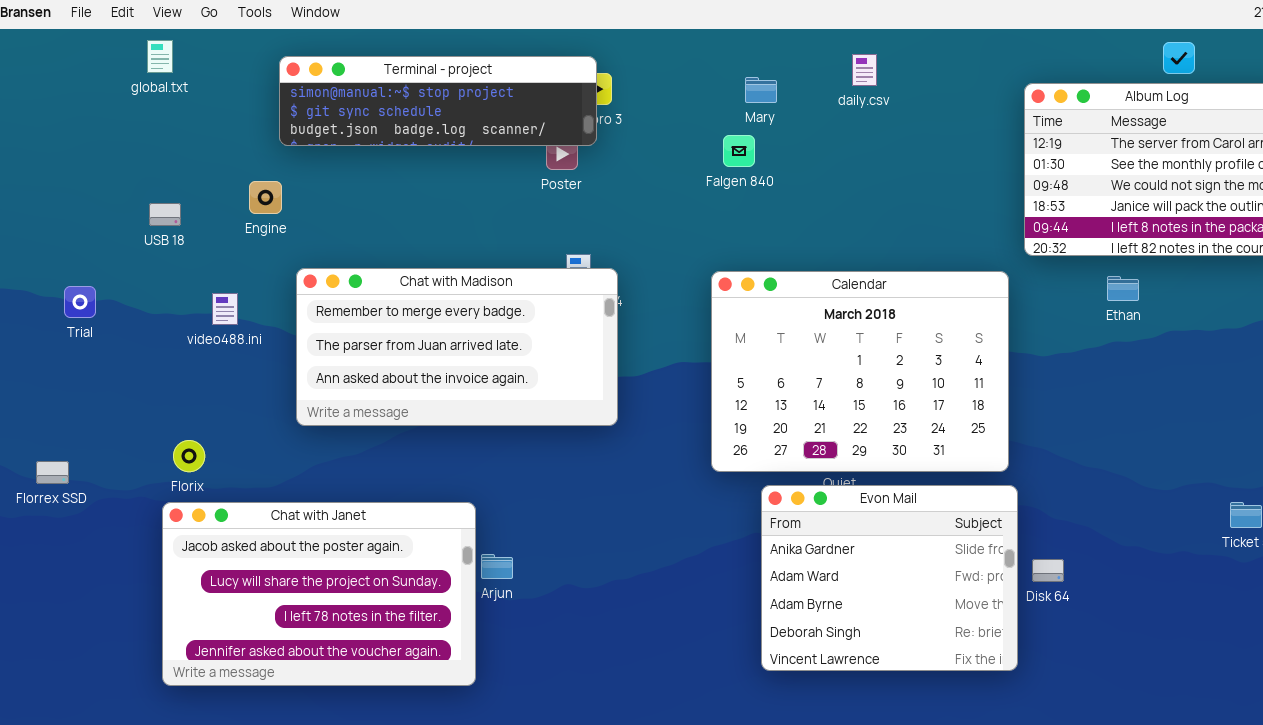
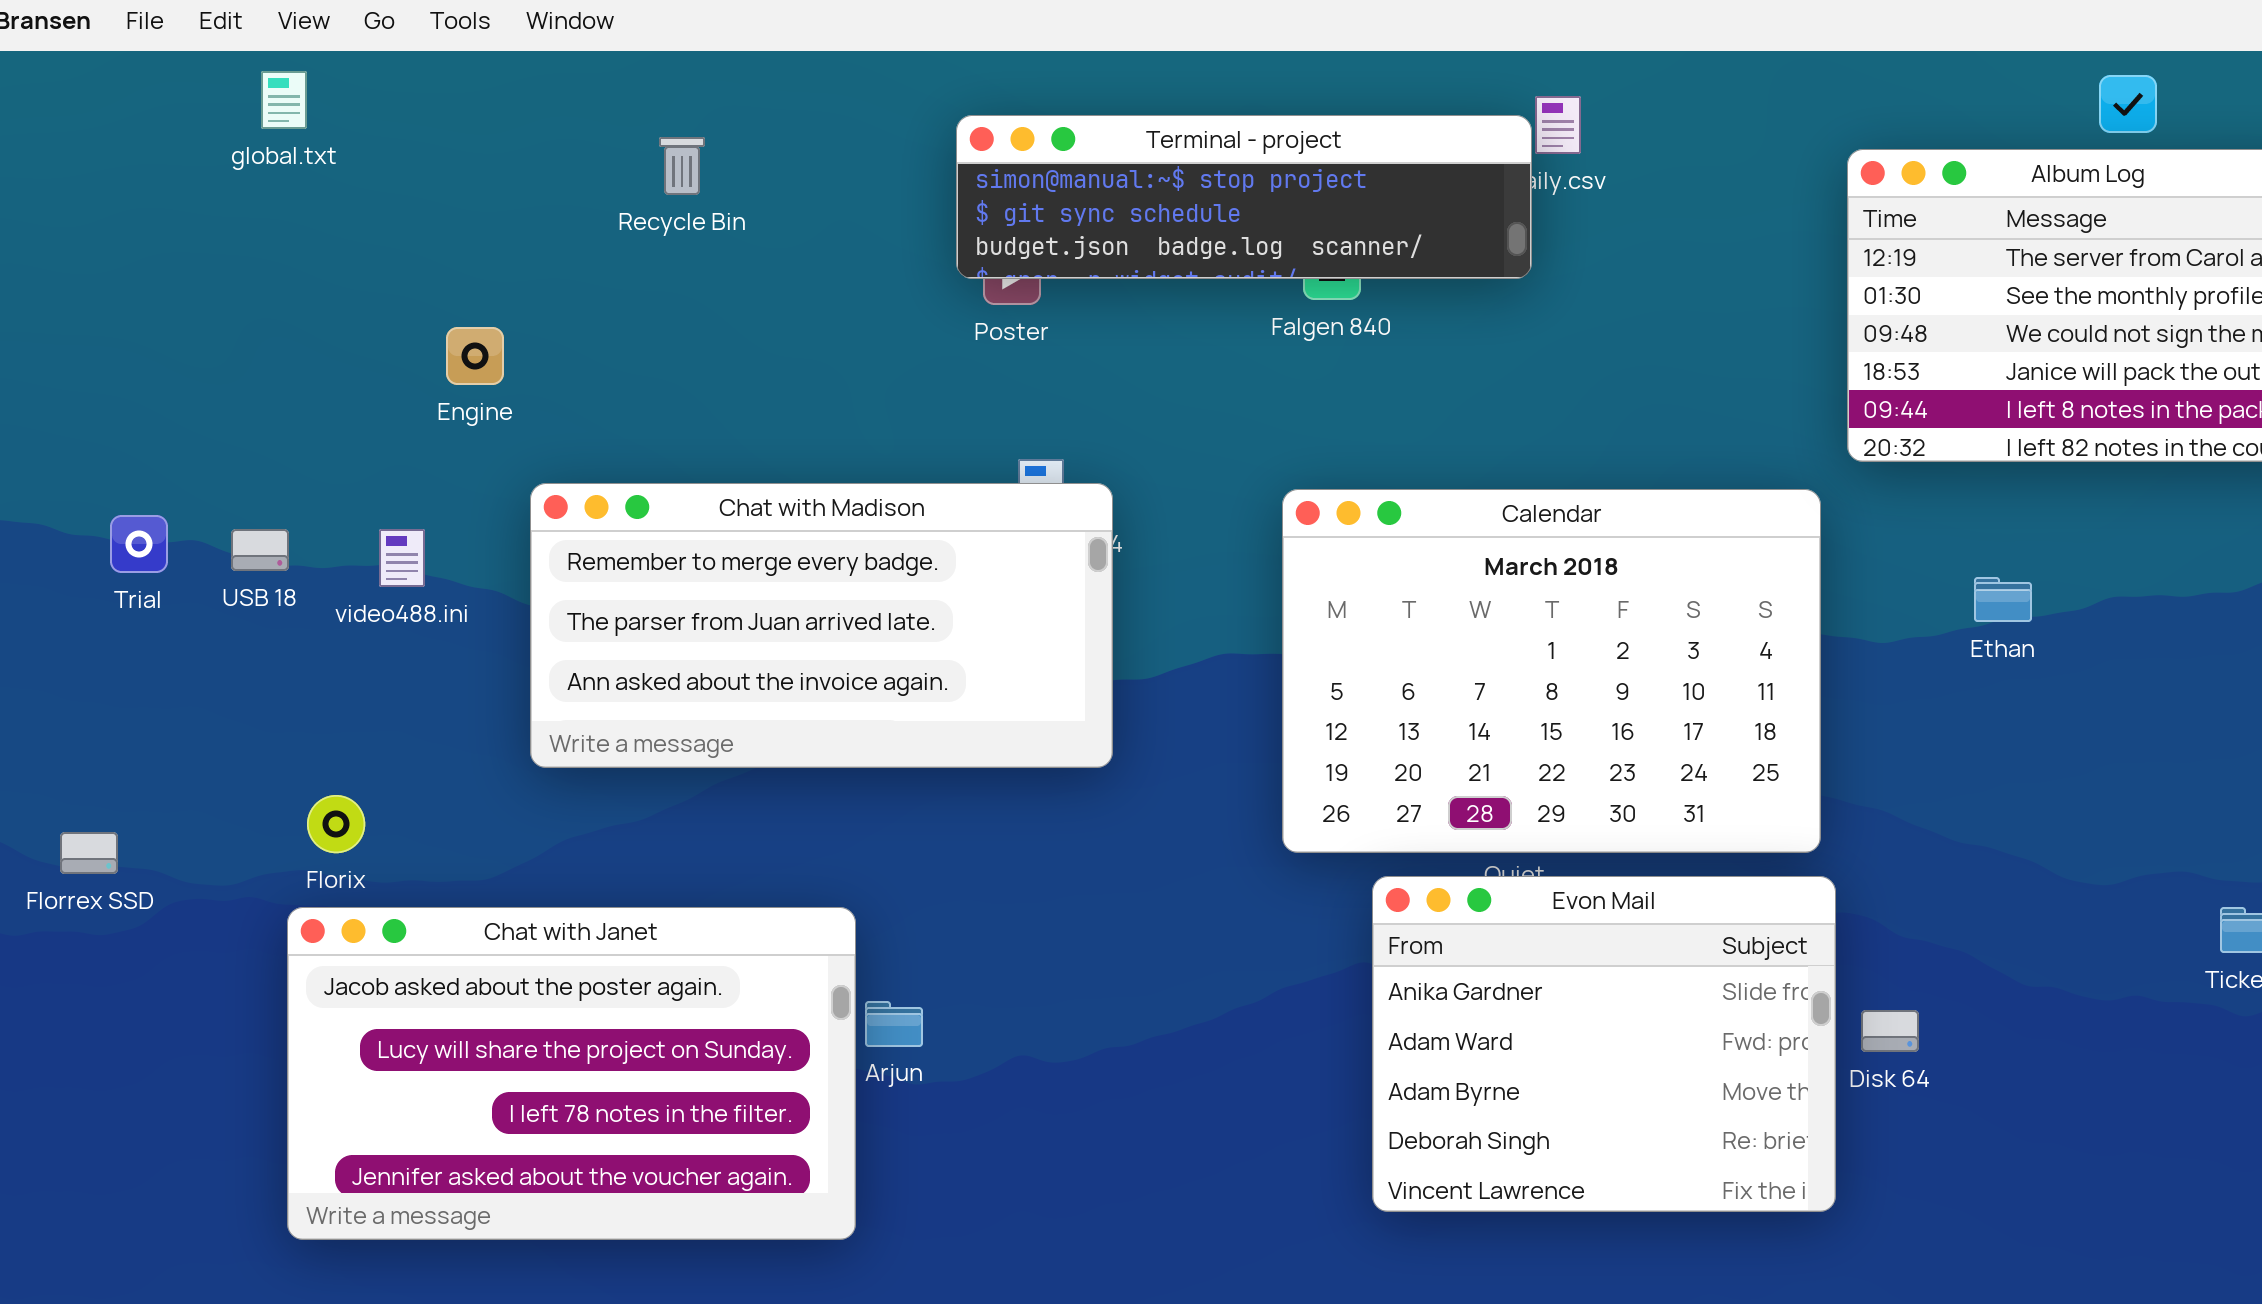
Terminal - project: [279,56,597,146] -> [956,115,1532,279], moved
USB 18: [149,203,181,226] -> [231,529,289,571], moved
Ethan: [1107,276,1139,301] -> [1974,577,2032,622], moved

